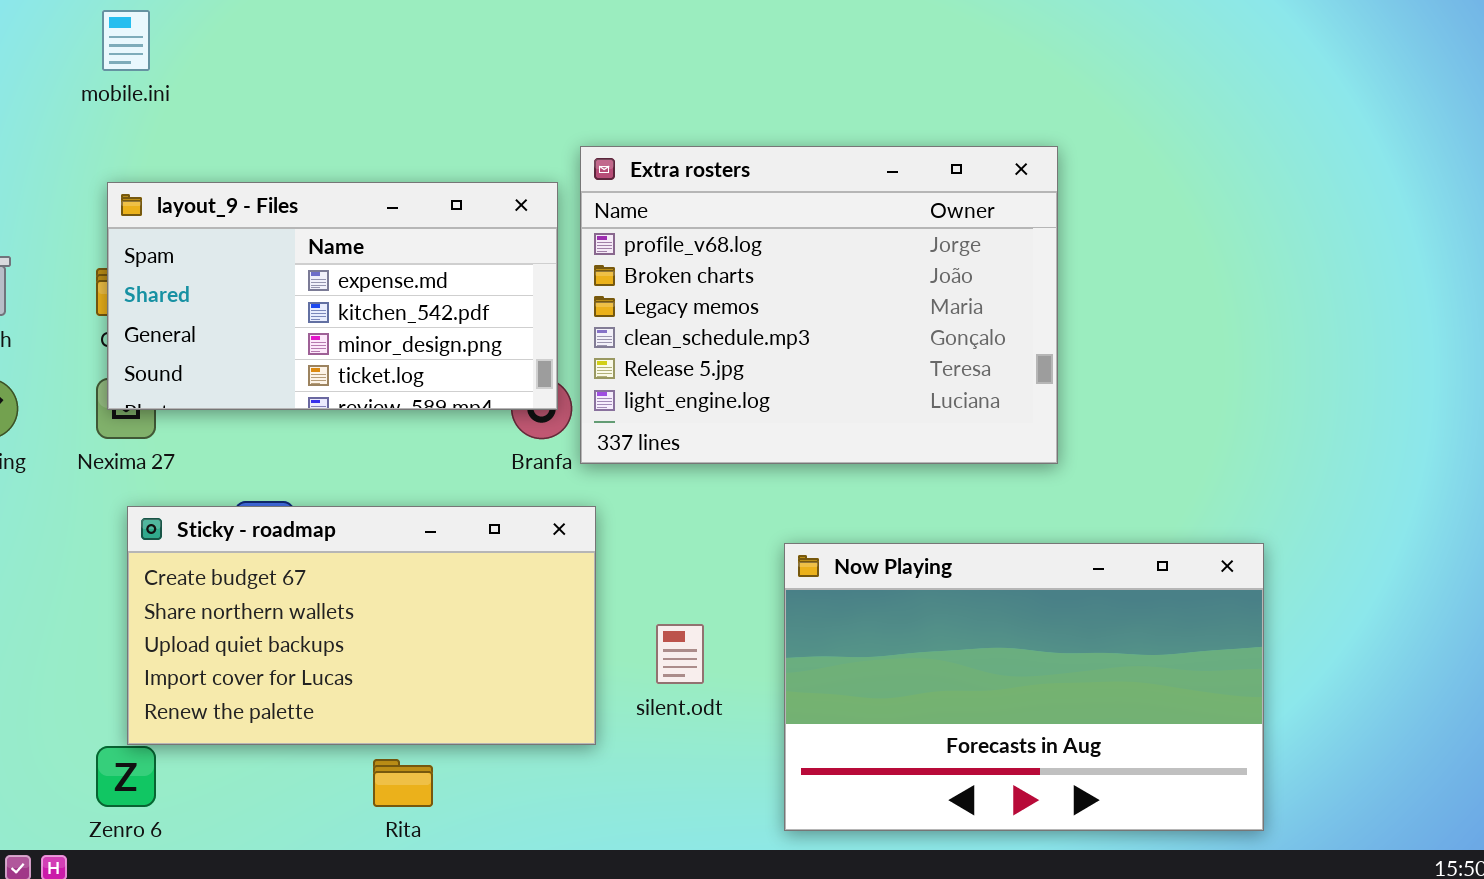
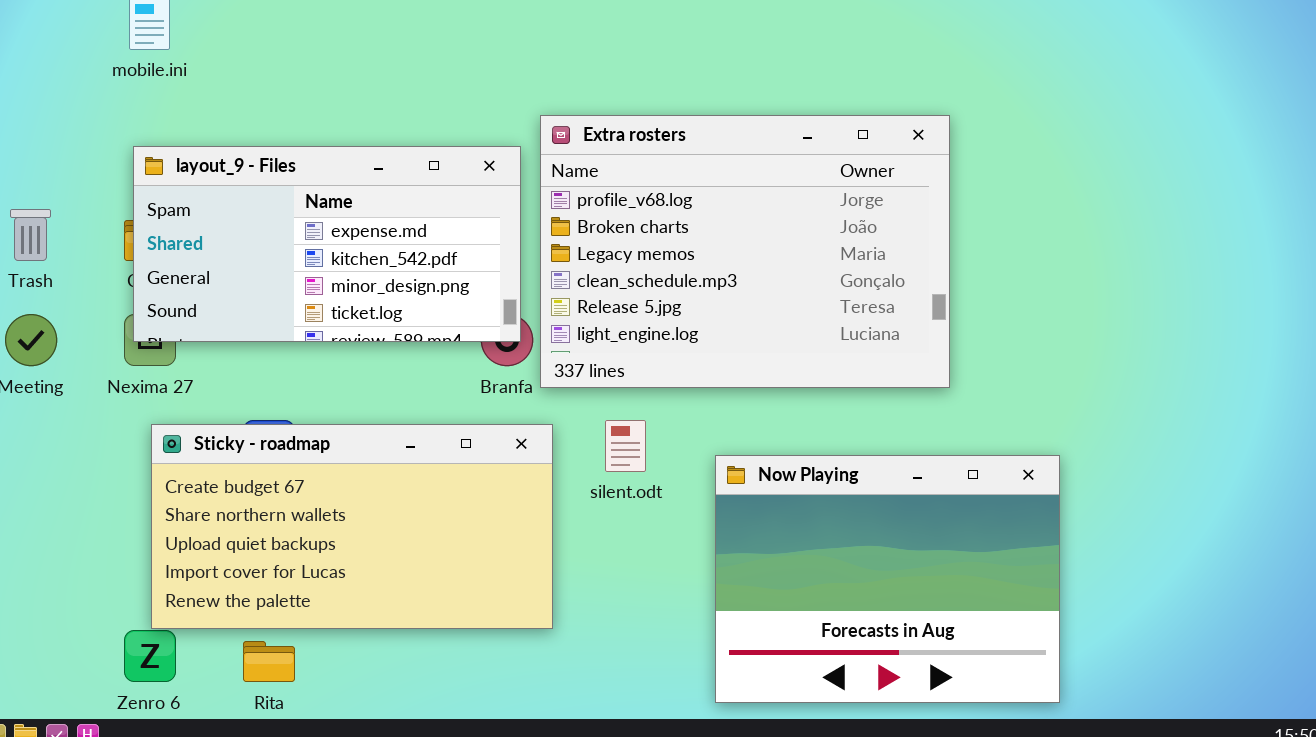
Now Playing: [784,543,1264,831] -> [715,455,1060,703], resized
silent.odt: [656,624,704,684] -> [605,420,646,472], moved
Rita: [373,759,433,807] -> [243,641,295,682], moved

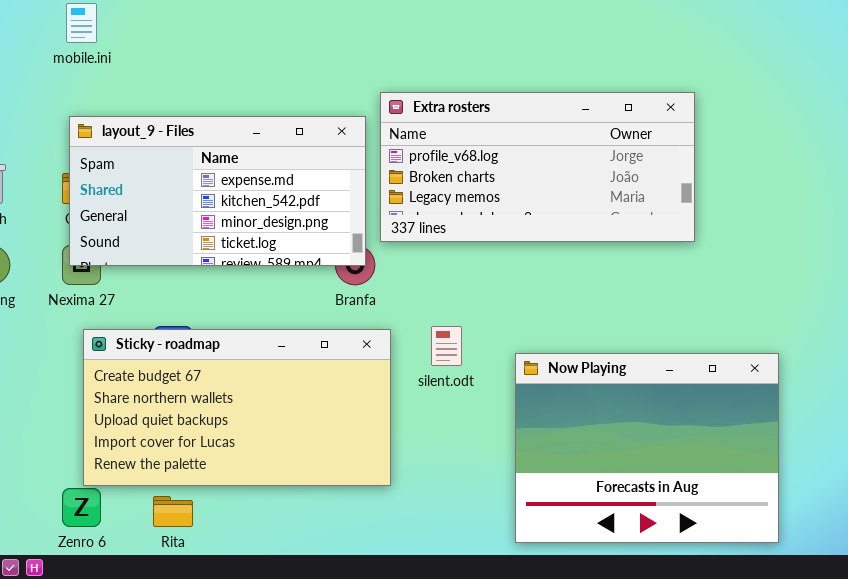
Extra rosters: [540,115,950,388] -> [380,92,695,242], resized

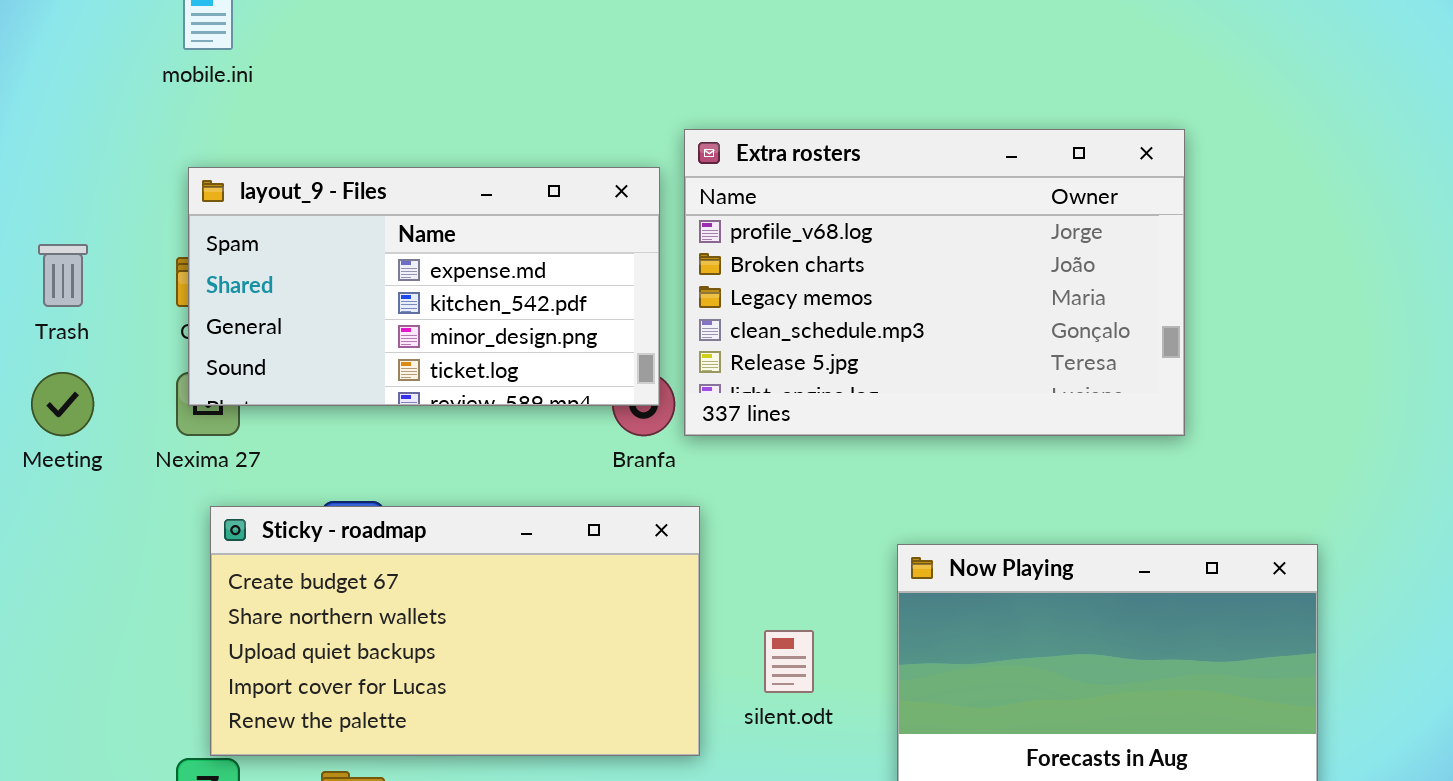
Extra rosters: [380,92,695,242] -> [684,129,1185,436], resized
silent.odt: [431,326,462,366] -> [764,630,814,693], moved

